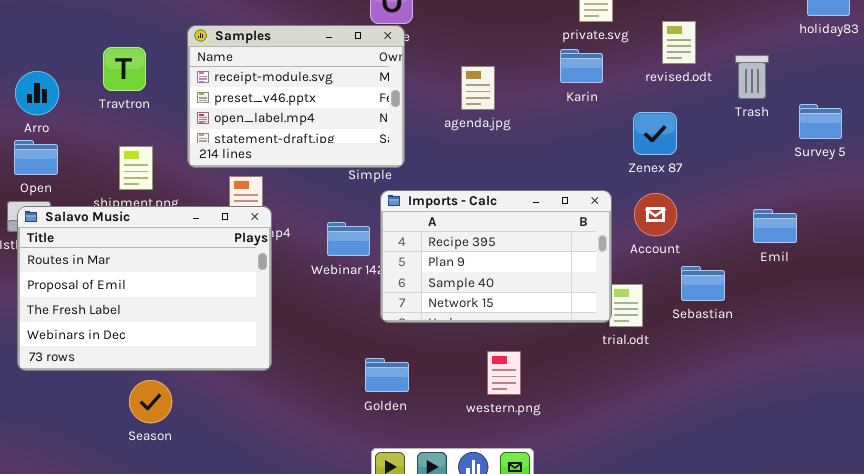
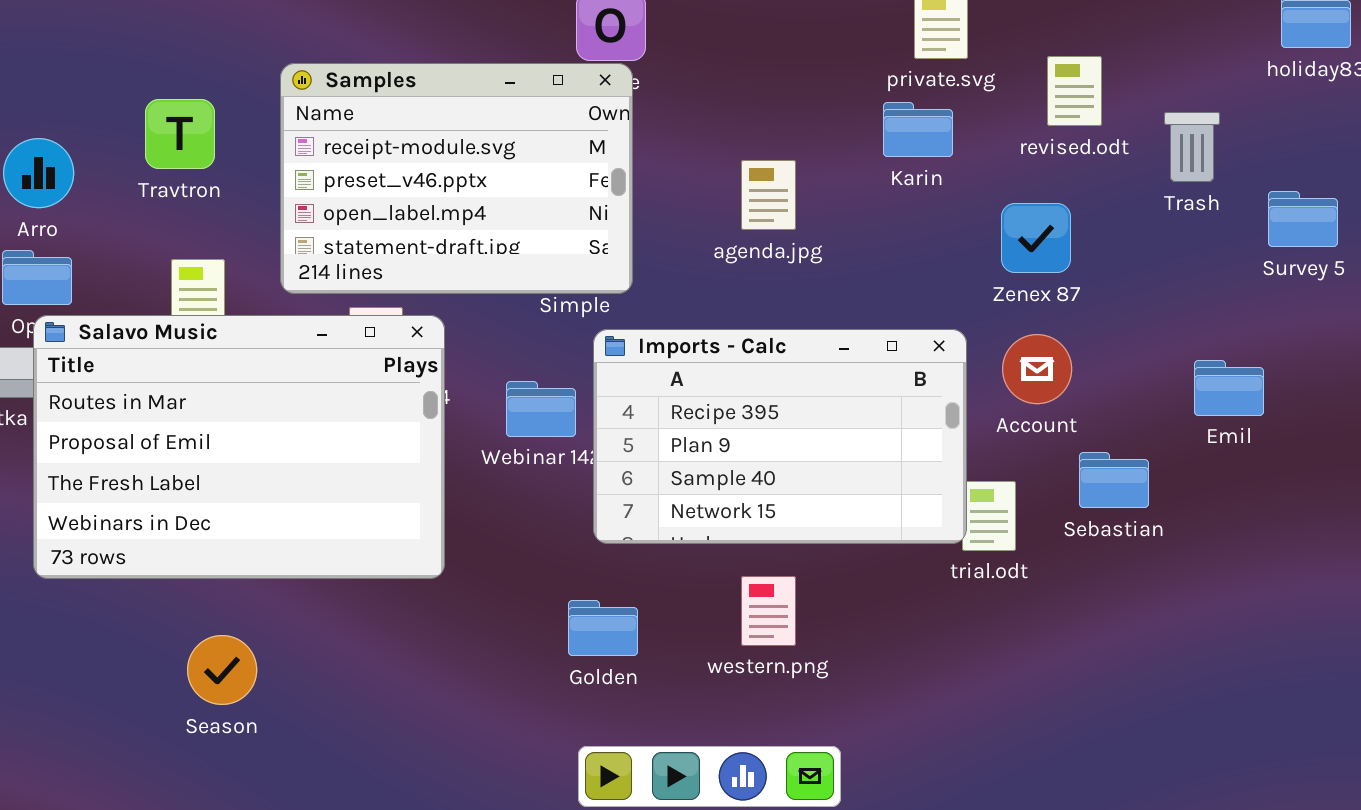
agenda.jpg: [461,66,495,110] -> [741,160,796,230], moved
Salavo Music: [17,206,272,371] -> [33,315,445,579], moved
western.png: [487,351,521,395] -> [741,576,796,646], moved

